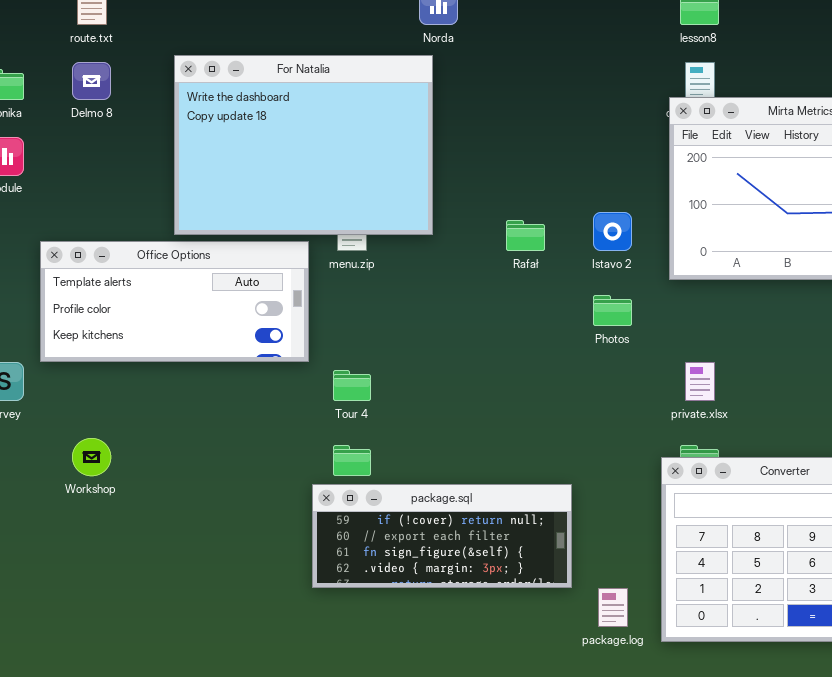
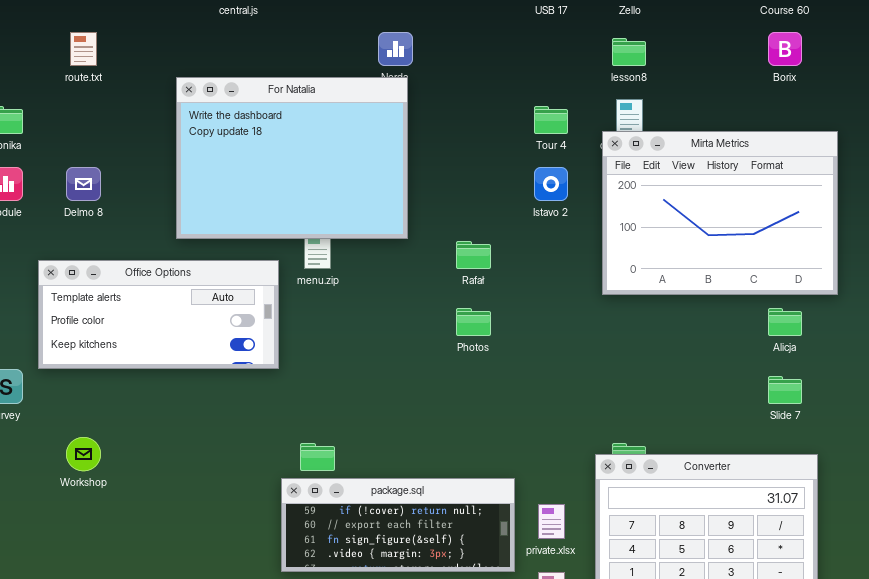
For Natalia: [174,55,433,235] -> [176,77,408,239], moved
Delmo 8: [72,62,111,100] -> [66,167,101,201], moved
Istavo 2: [593,212,632,251] -> [534,167,568,201], moved
Photos: [593,295,632,326] -> [456,308,491,336], moved
private.xlsx: [685,362,715,401] -> [538,504,565,539], moved
Tour 4: [333,370,371,401] -> [534,106,568,134], moved

